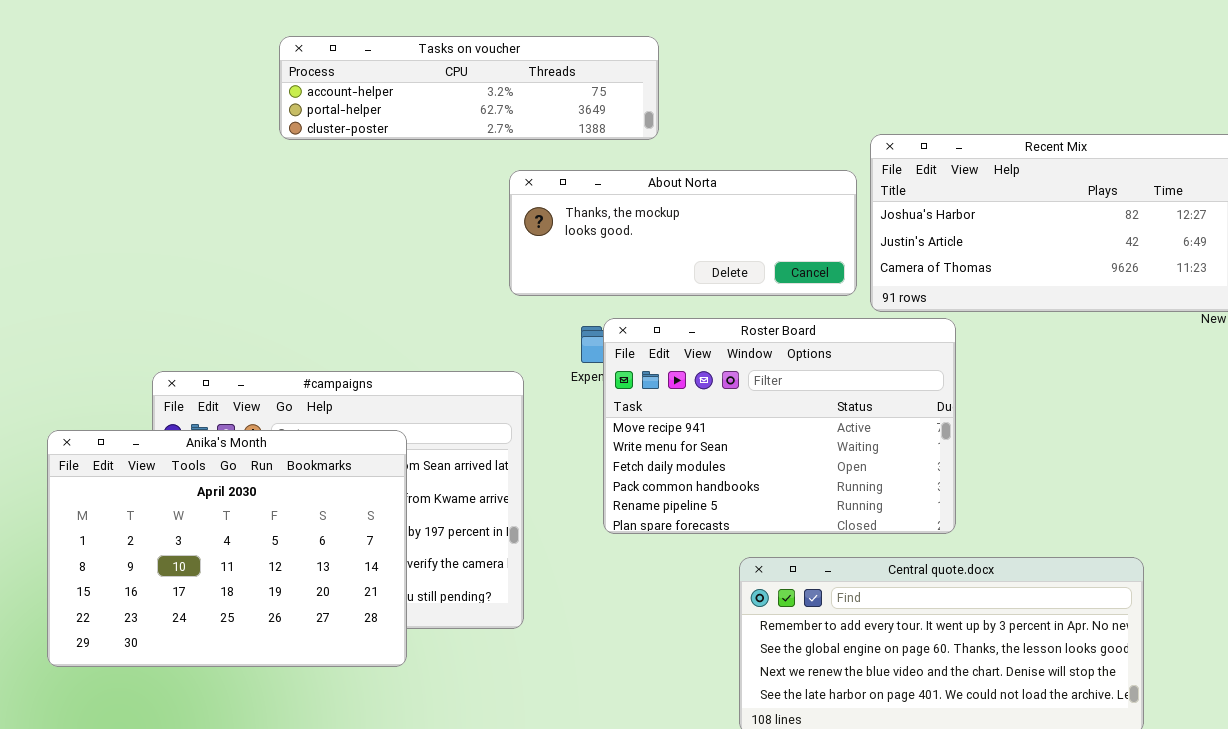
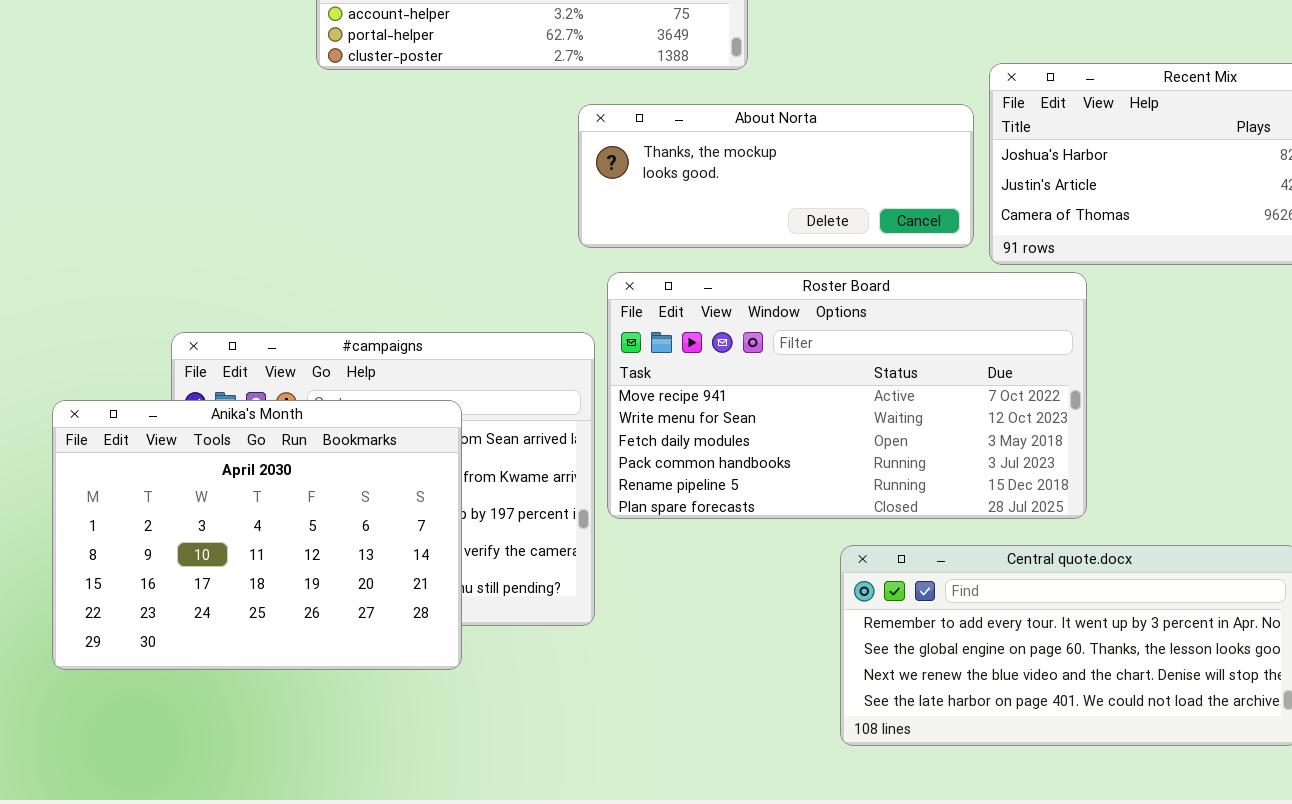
Roster Board: [603,318,956,534] -> [607,272,1087,519], resized

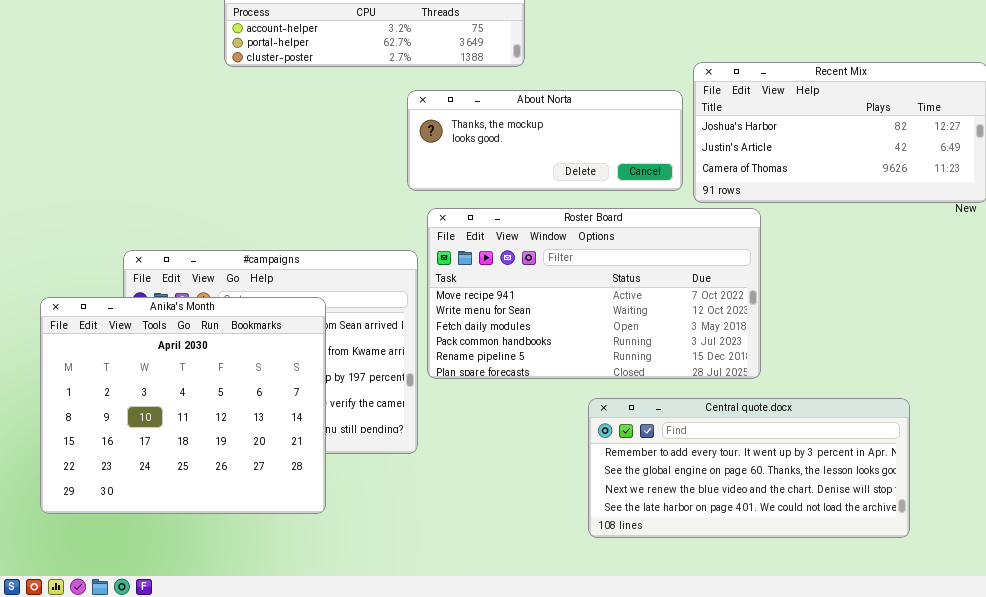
Anika's Month: [52,400,462,670] -> [40,297,326,514], resized

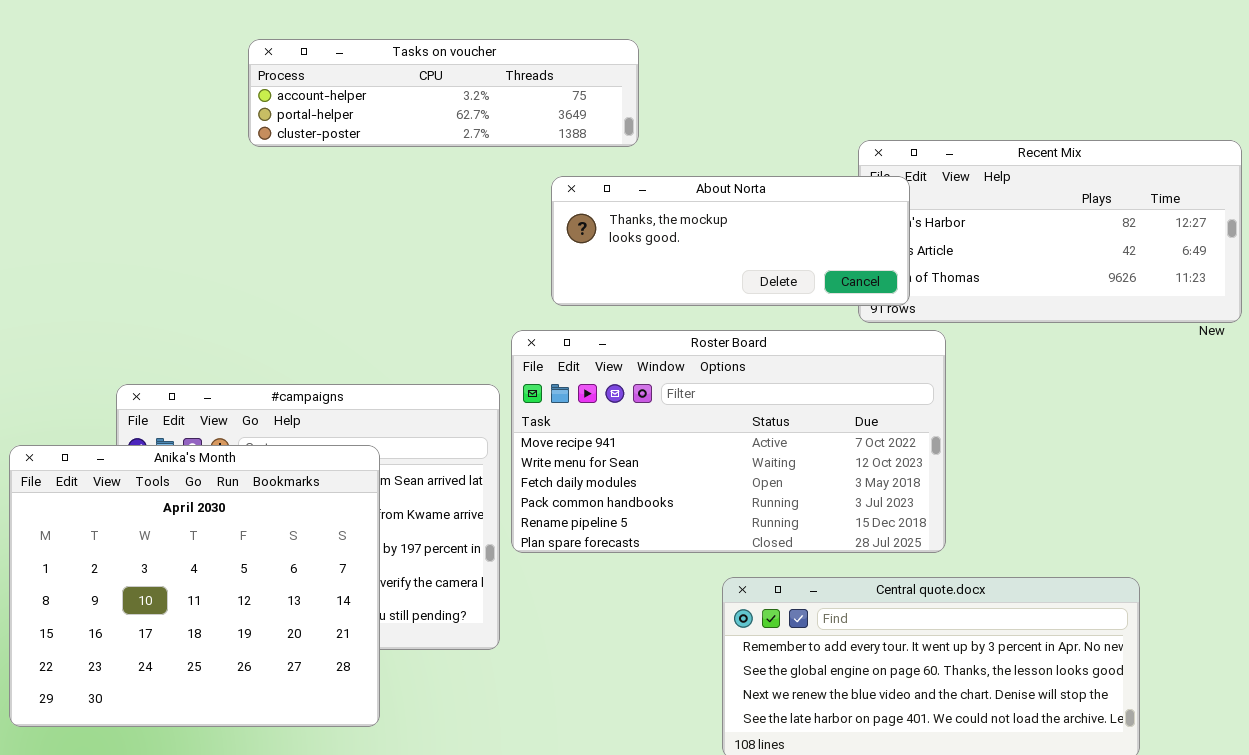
About Norta: [407,90,683,191] -> [551,176,910,306], moved

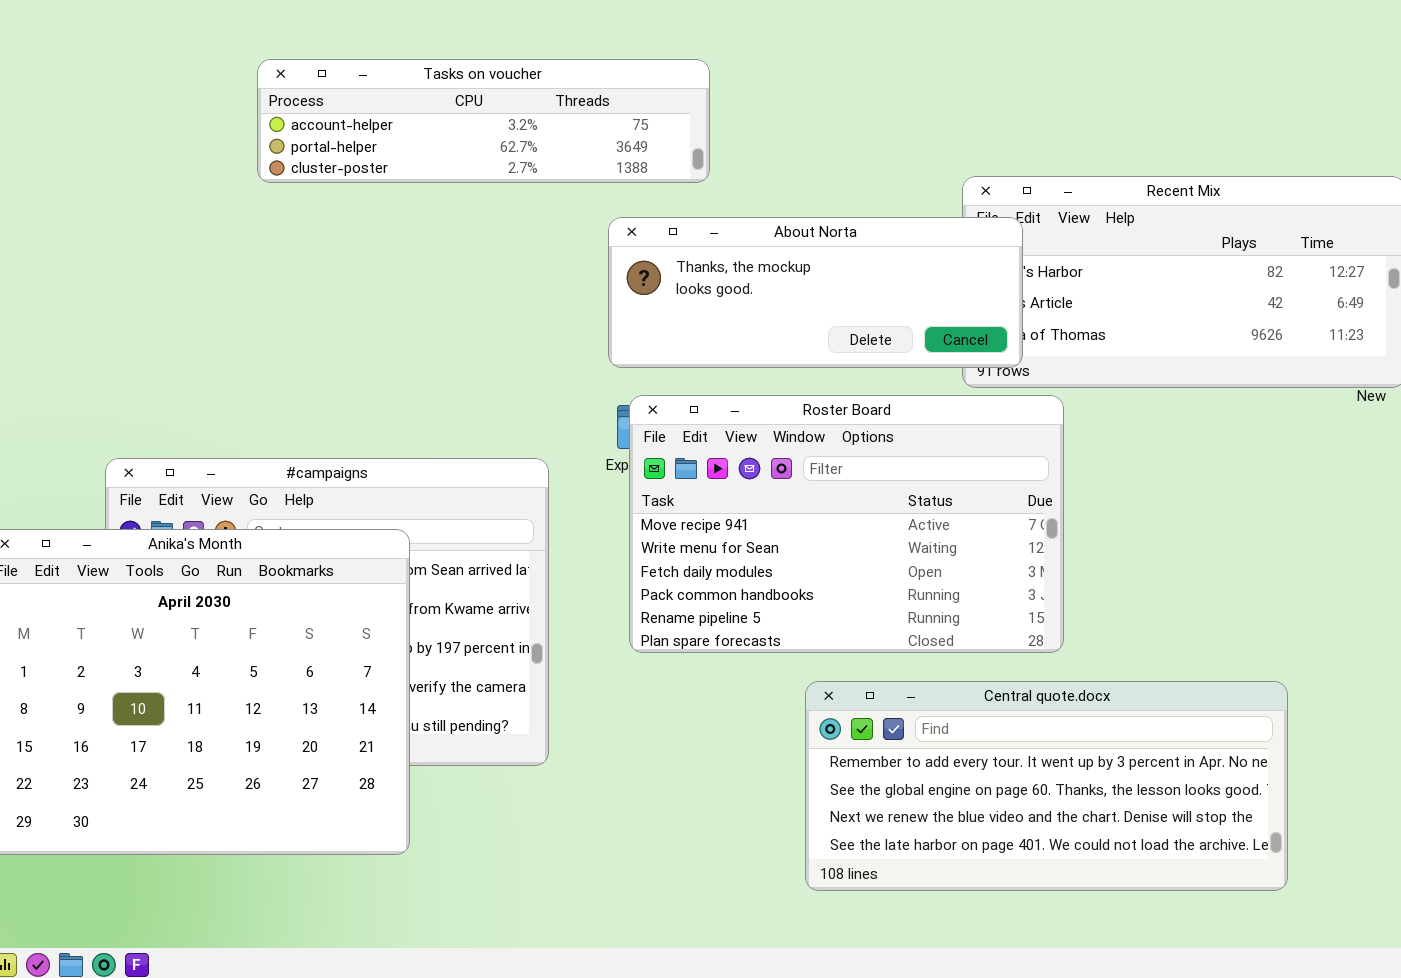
Roster Board: [511,330,946,553] -> [629,395,1064,653], resized

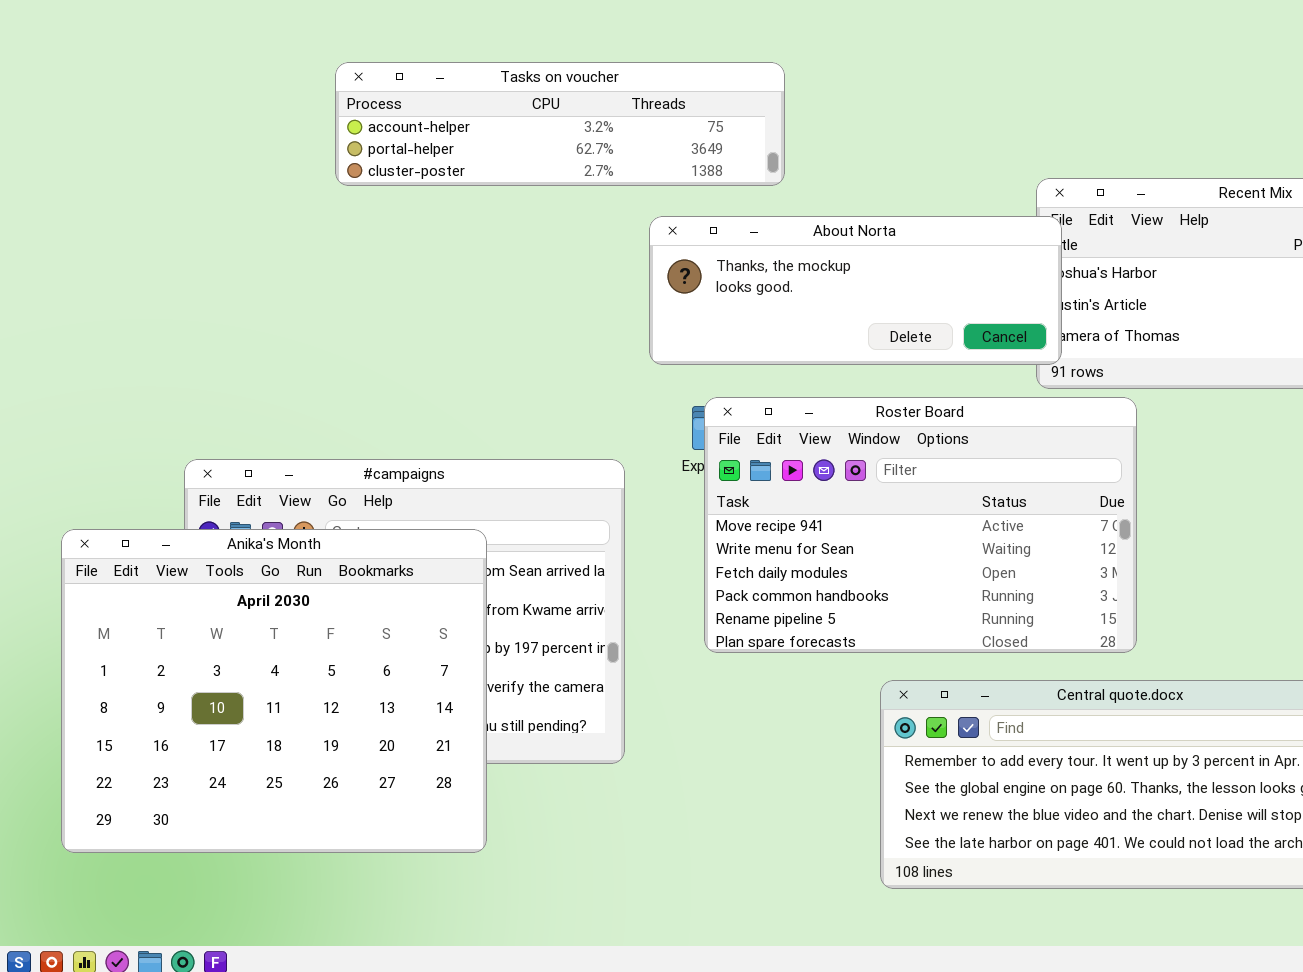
About Norta: [608,217,1023,368] -> [649,216,1062,365], moved

